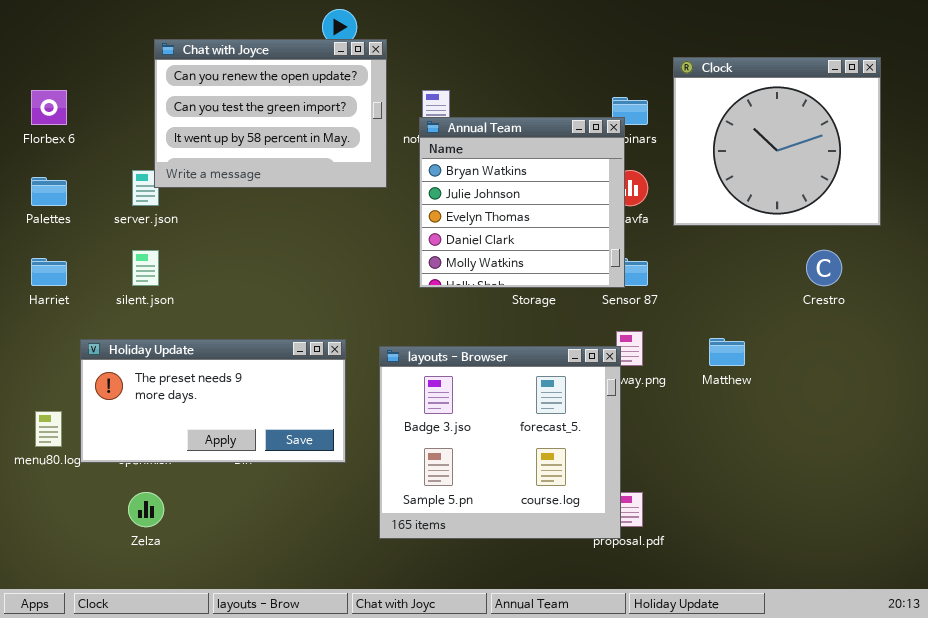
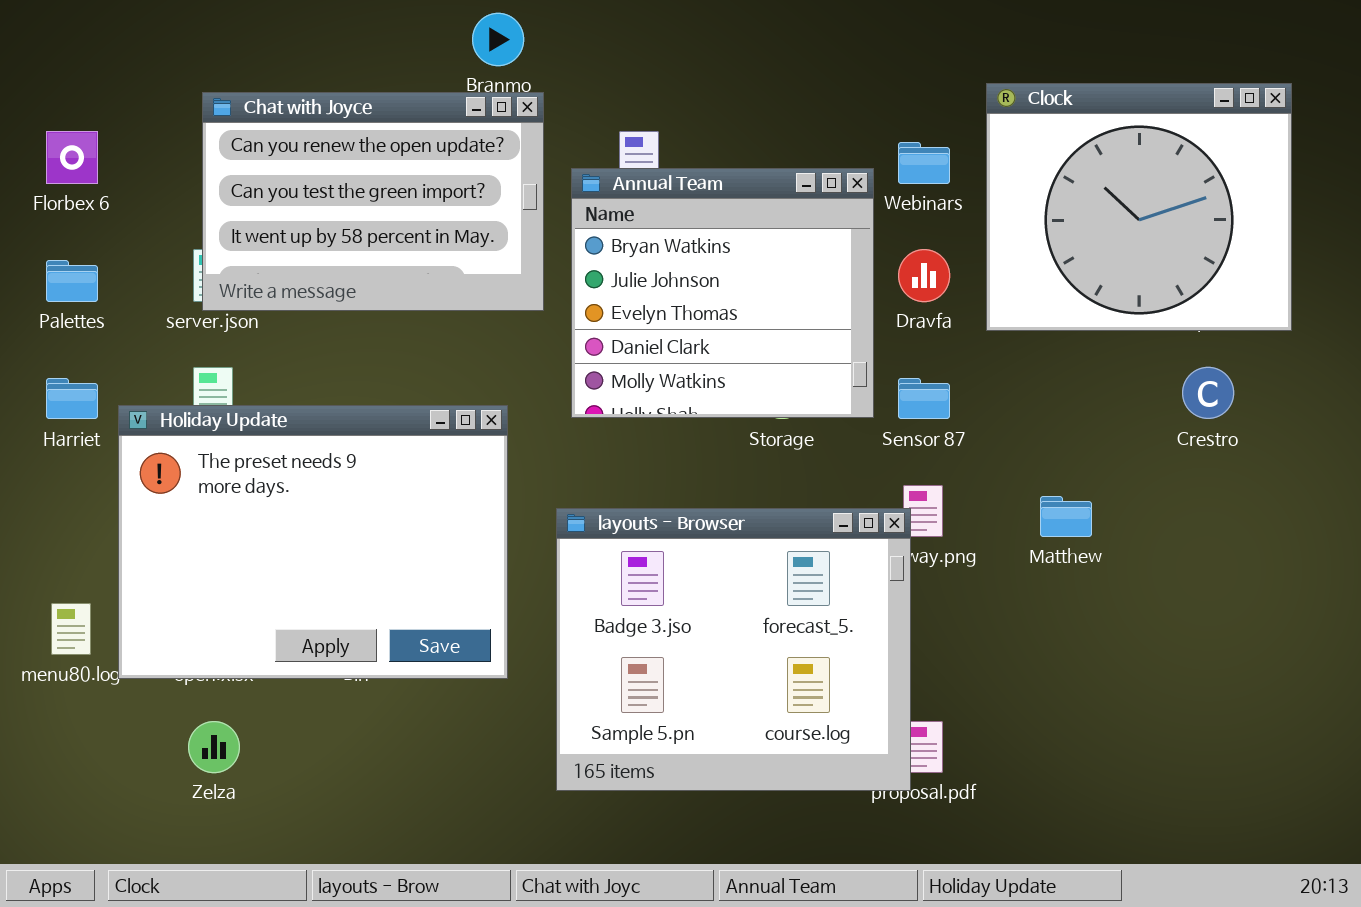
Chat with Joyce: [154,39,387,188] -> [202,92,544,311], moved
Annual Team: [419,117,625,288] -> [571,168,874,418], moved
Holiday Update: [80,339,346,463] -> [118,405,508,679], resized

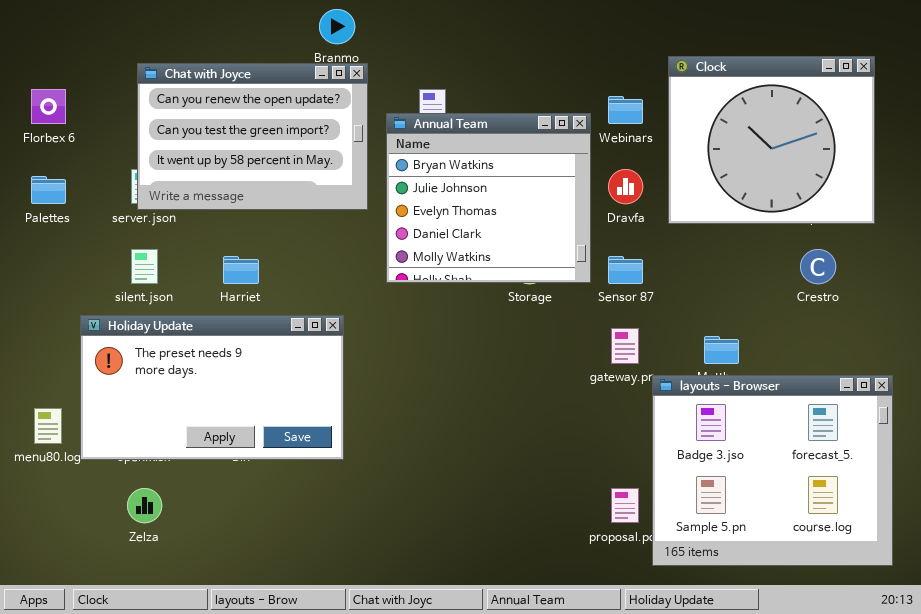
Harriet: [46,378,98,419] -> [223,256,259,284], moved
Holiday Update: [118,405,508,679] -> [80,315,344,460], resized
layouts - Browser: [556,508,911,791] -> [652,375,893,566], moved

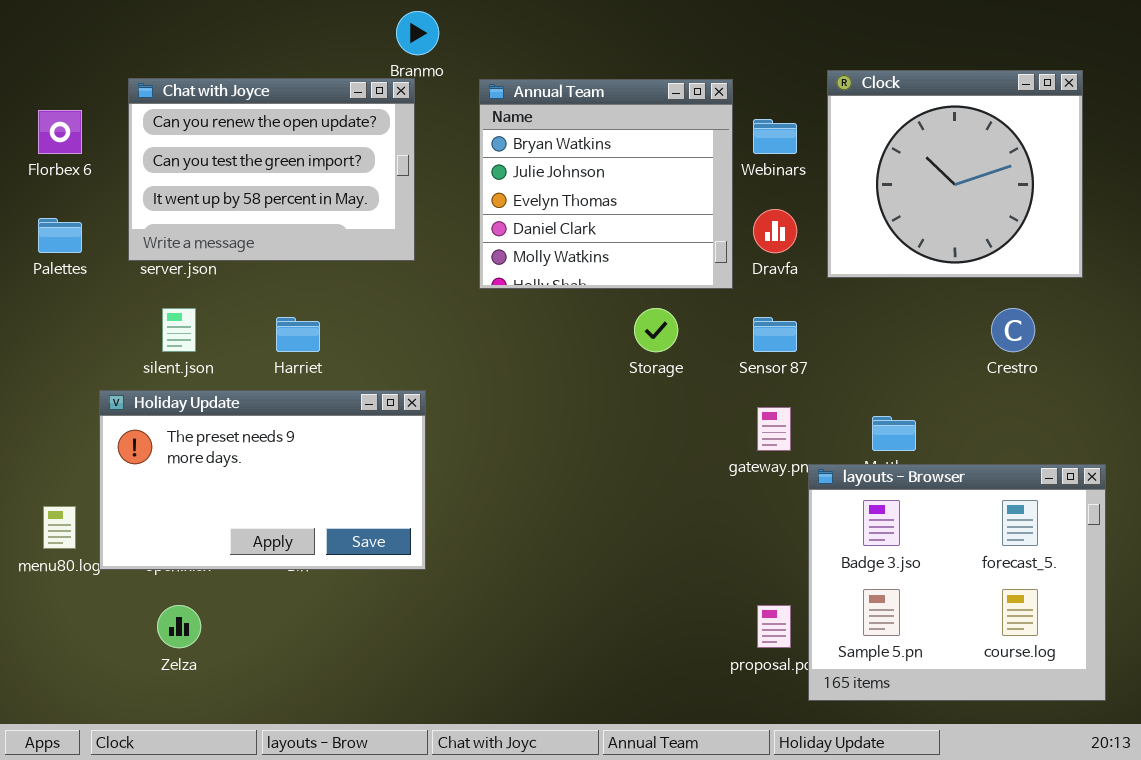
Chat with Joyce: [137,63,368,210] -> [128,78,415,261], moved
Annual Team: [386,113,591,283] -> [479,79,733,289], moved

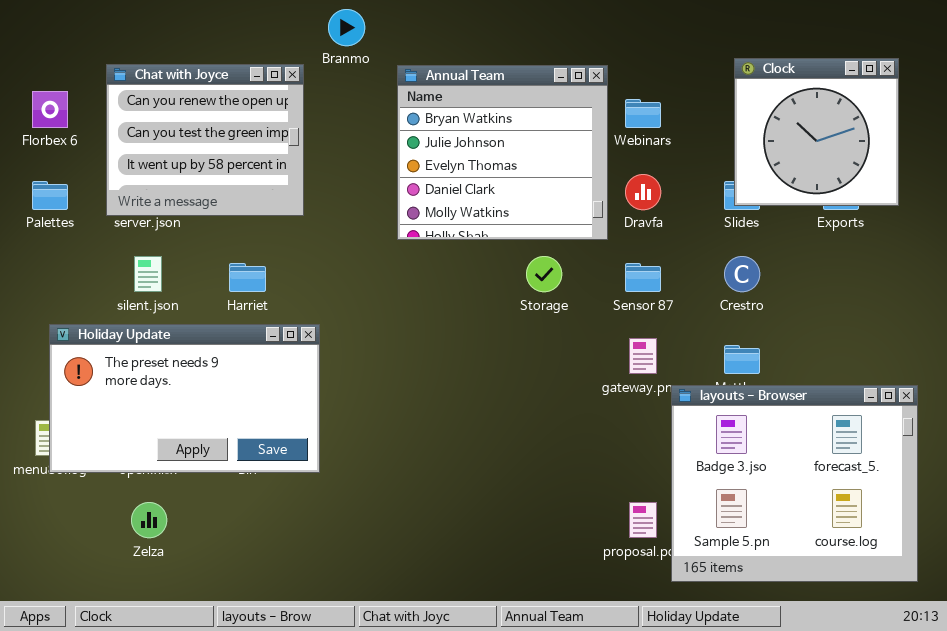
Clock: [827,70,1083,278] -> [734,58,899,206], resized
Chat with Joyce: [128,78,415,261] -> [106,64,304,216], resized
Crestro: [991,308,1035,352] -> [724,256,760,292], moved
Holiday Update: [99,390,426,570] -> [49,324,320,473], moved

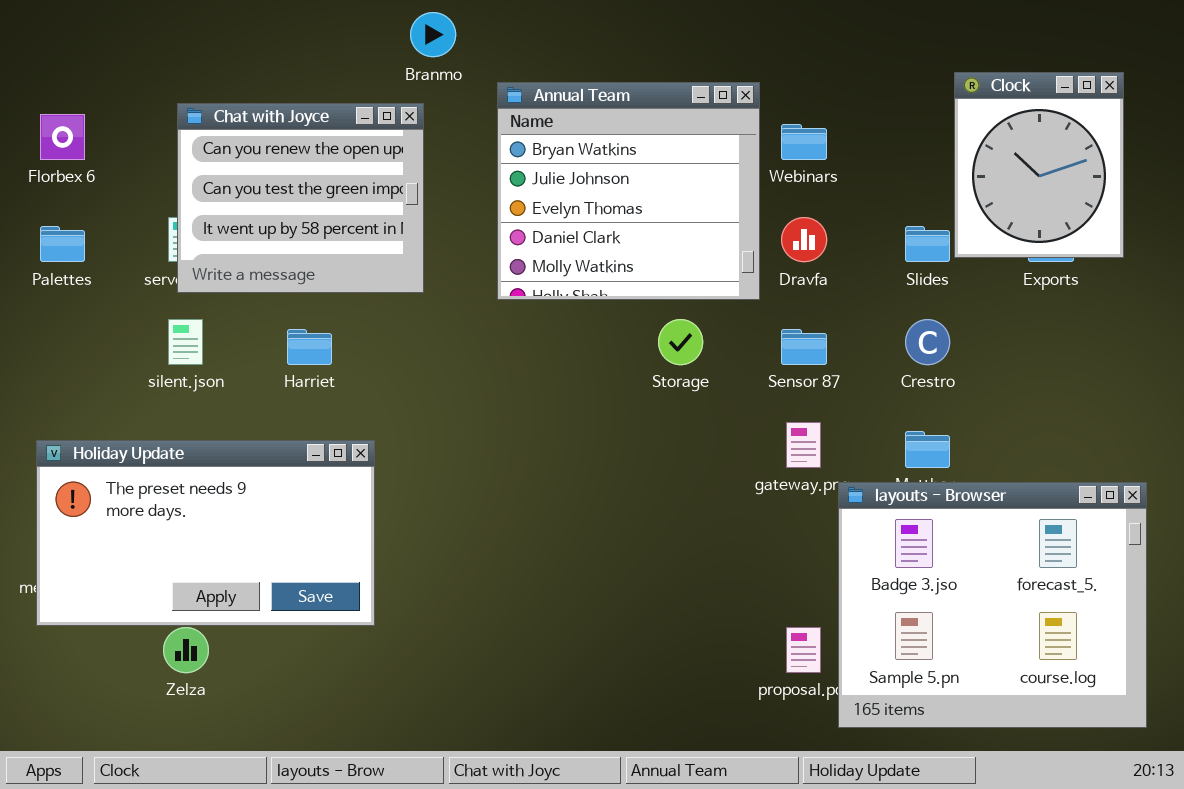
Clock: [734,58,899,206] -> [954,72,1124,258], resized
Chat with Joyce: [106,64,304,216] -> [177,103,424,293], moved
Holiday Update: [49,324,320,473] -> [36,440,375,626], moved

